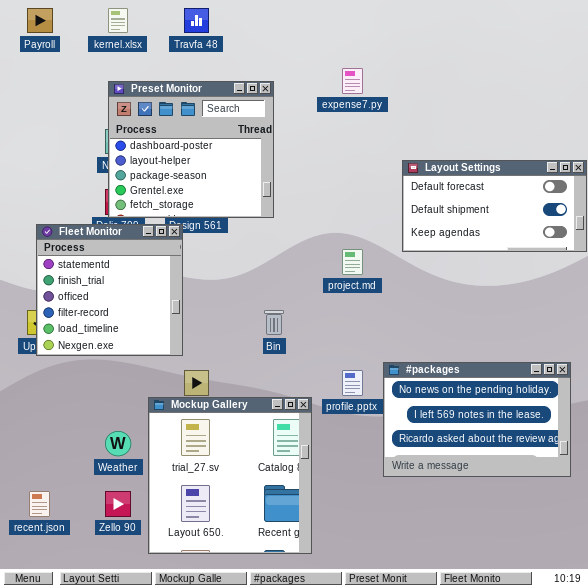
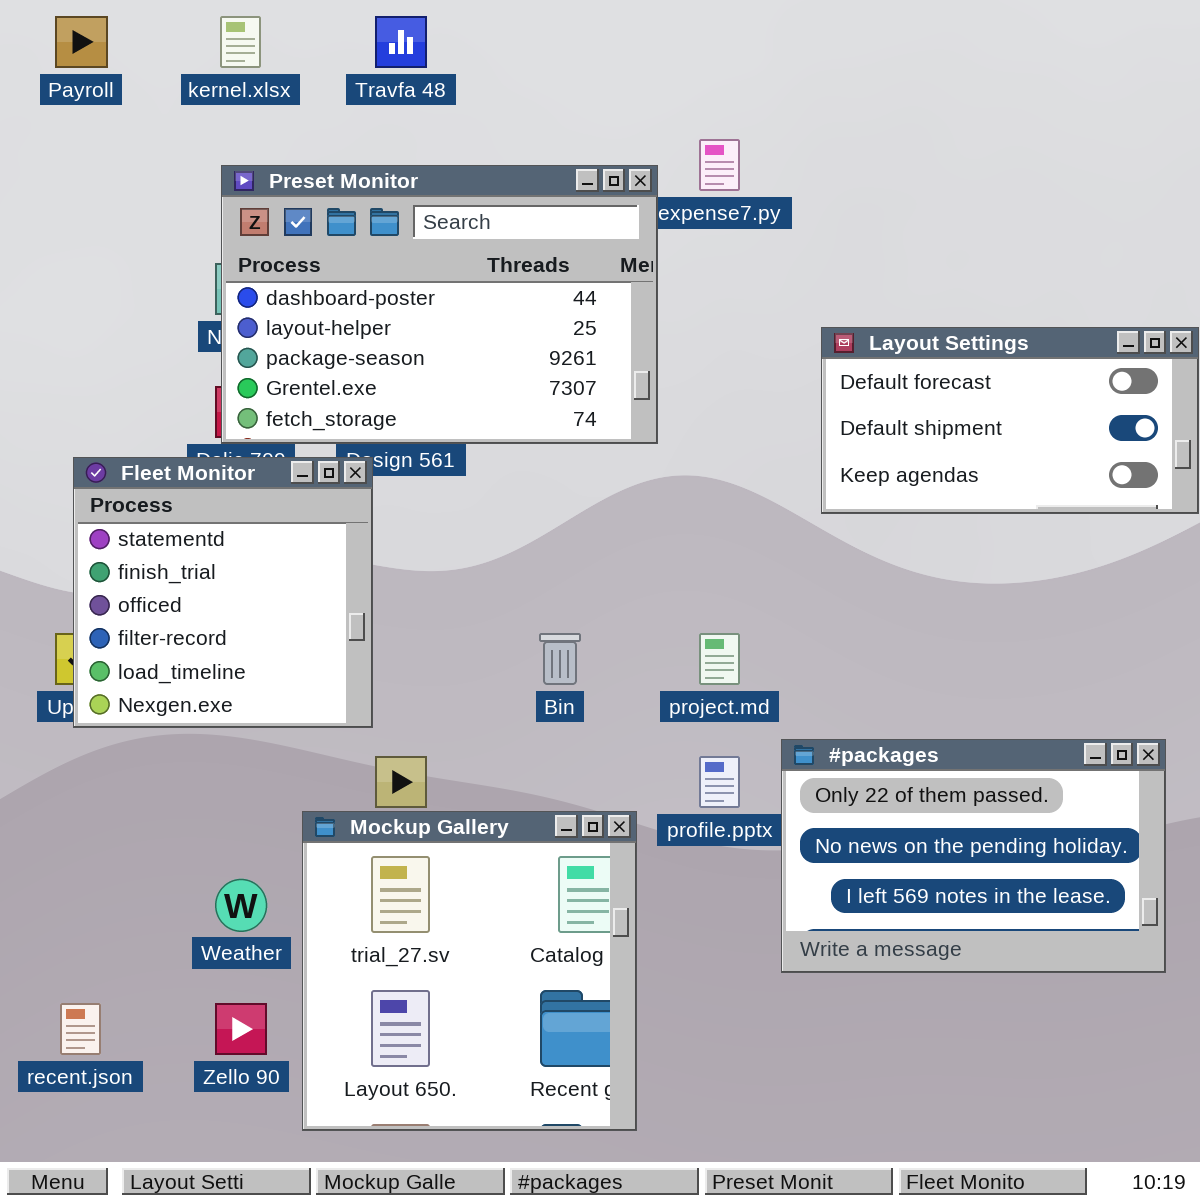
Preset Monitor: [108,81,274,218] -> [221,165,658,444], resized
project.md: [342,249,363,275] -> [699,633,740,685], moved
#packages: [383,362,571,477] -> [781,739,1166,973], scrolled up 1 row

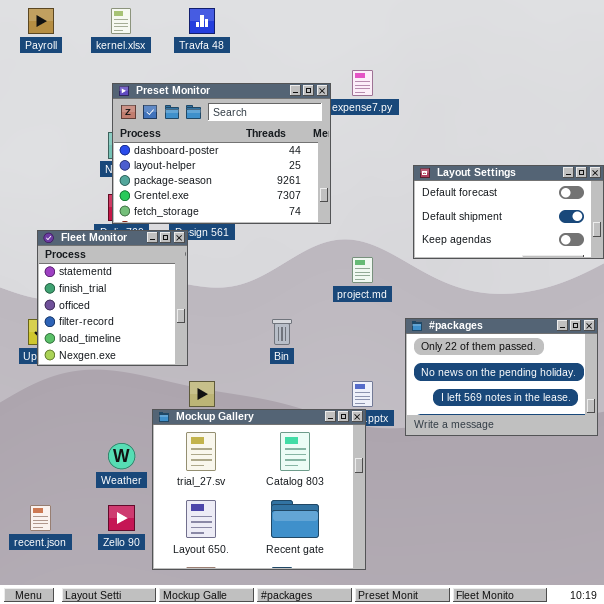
project.md: [699,633,740,685] -> [352,257,373,283], moved
#packages: [781,739,1166,973] -> [405,318,598,436], moved
Mockup Gallery: [302,811,637,1131] -> [152,409,366,570], resized

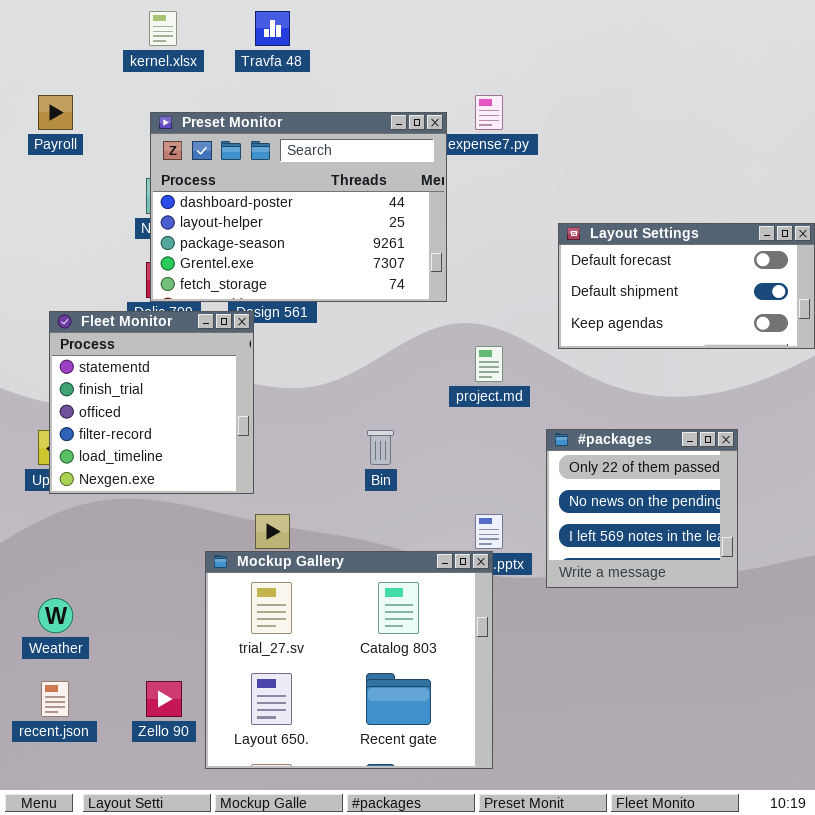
Payroll: [28,8,54,34] -> [38,95,73,130], moved
#packages: [405,318,598,436] -> [546,429,738,588], resized
Weather: [108,443,135,469] -> [38,598,73,633], moved

